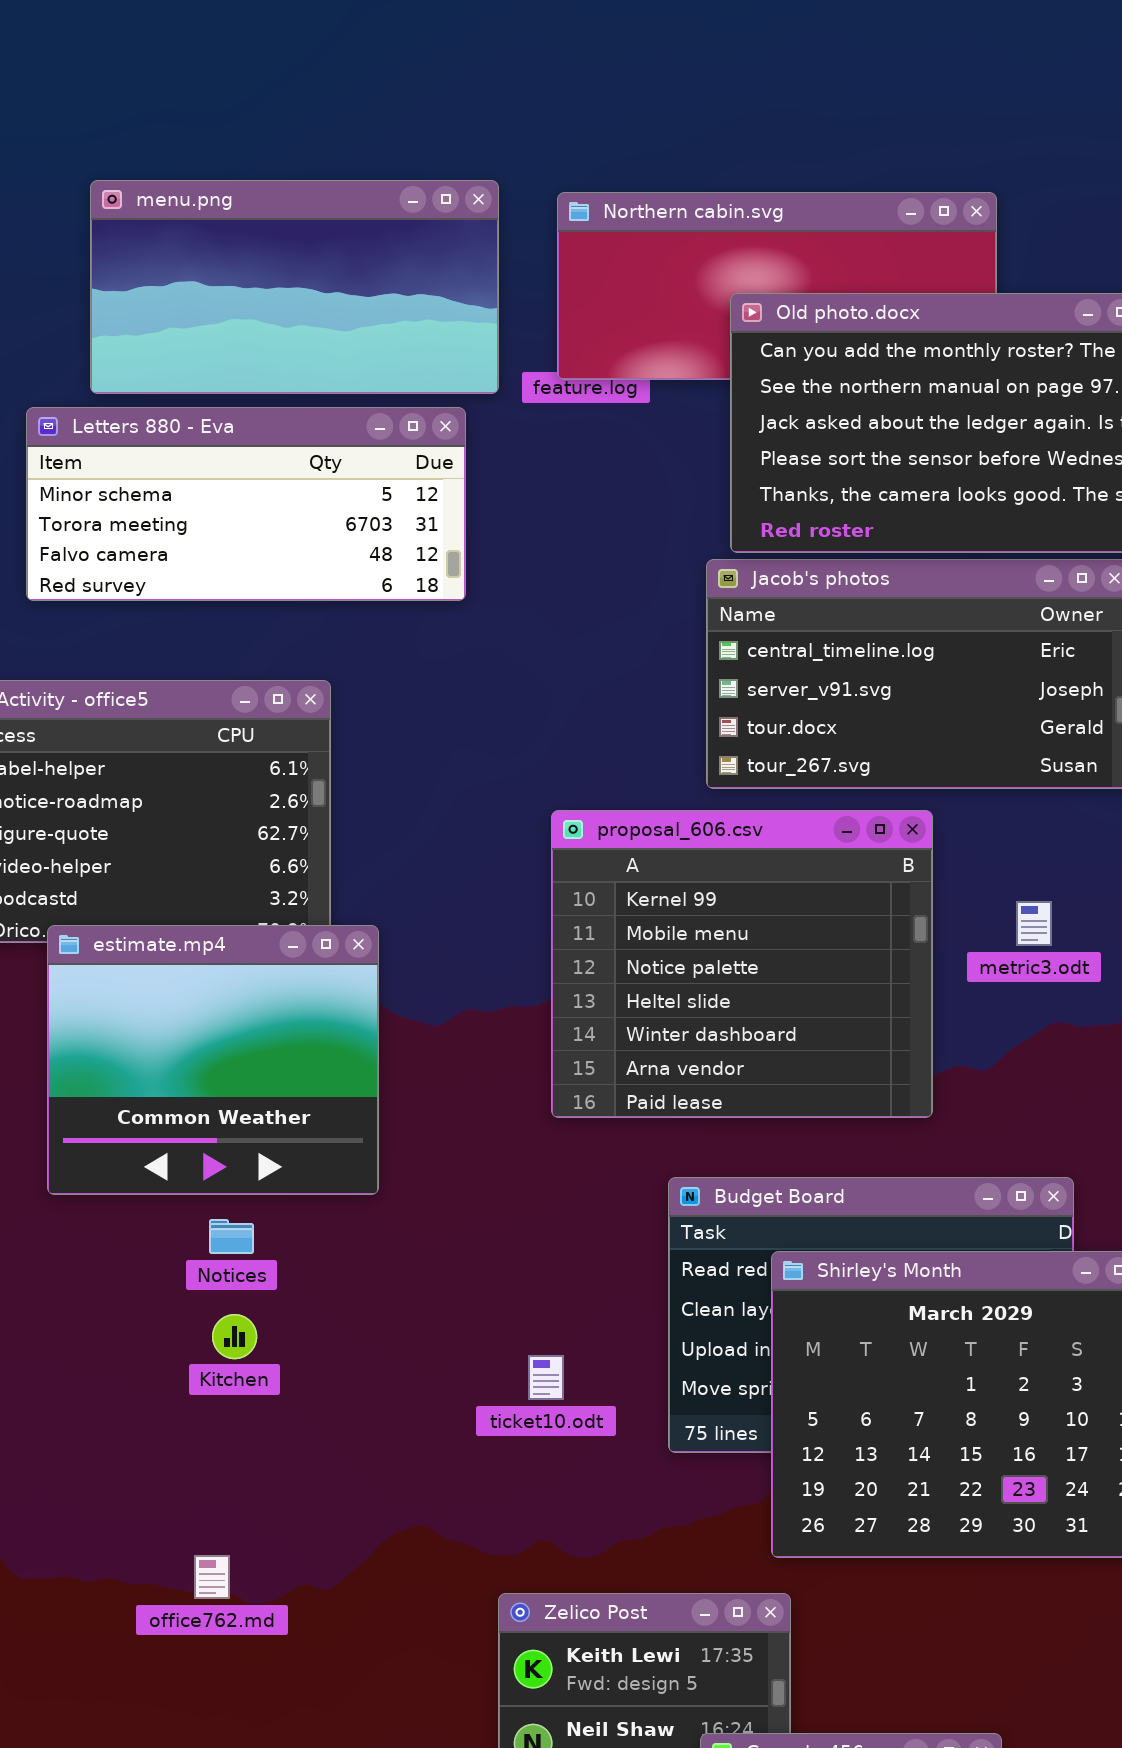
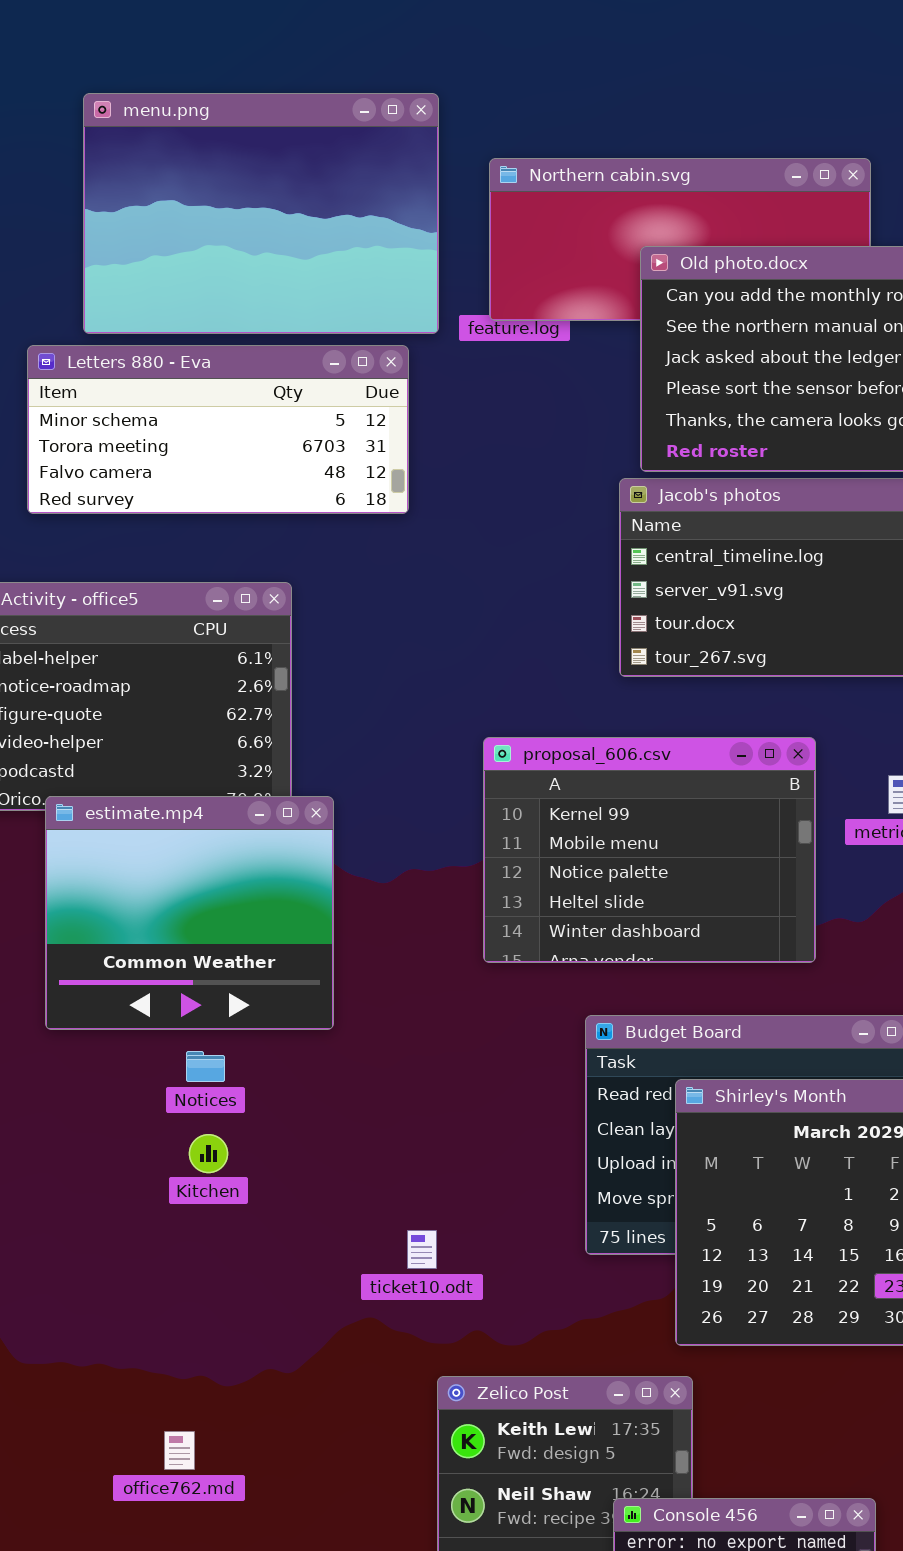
menu.png: [90,180,499,394] -> [83,93,439,334], resized
proposal_606.csv: [551,810,933,1118] -> [483,737,816,963], resized
ticket10.odt: [528,1355,564,1400] -> [407,1230,437,1269], moved
office762.md: [194,1555,230,1599] -> [164,1431,195,1470], moved

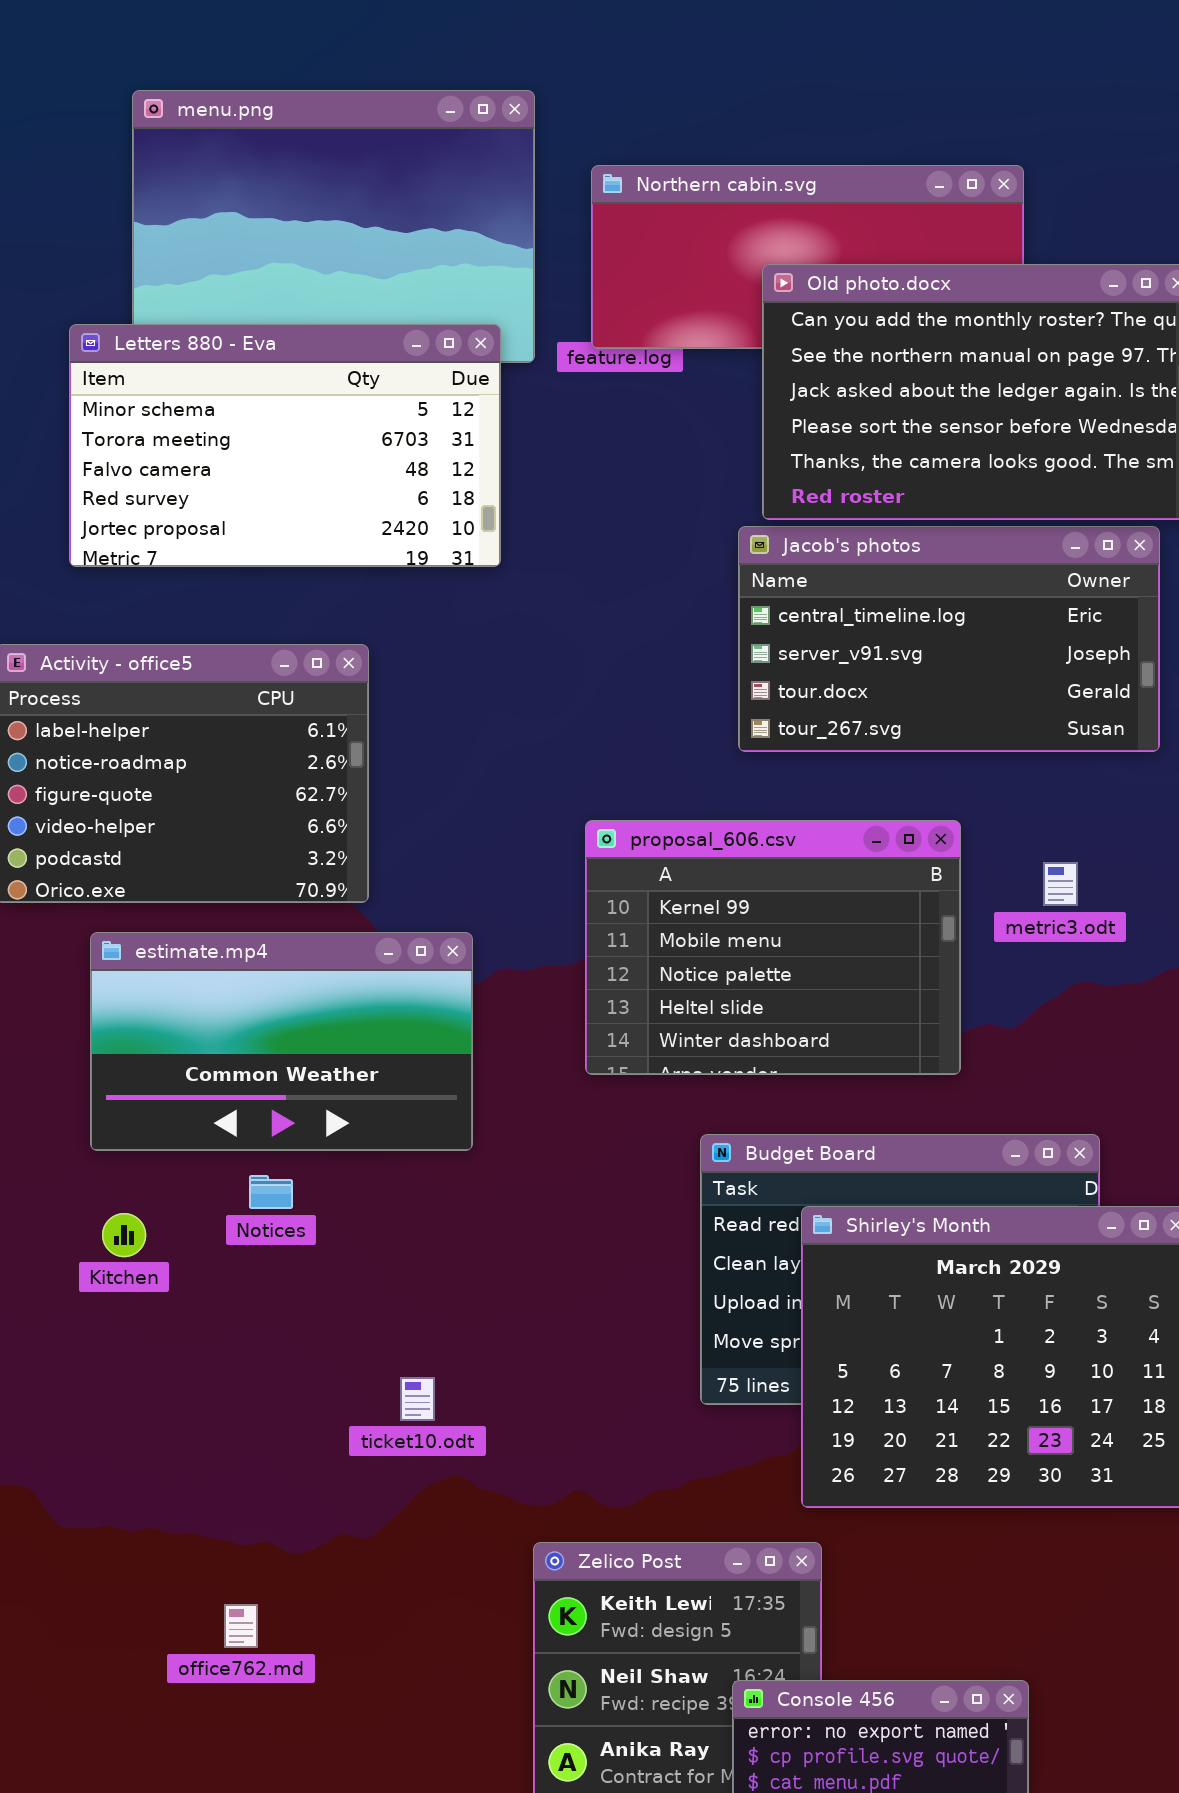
Letters 880 - Eva: [27,345,409,514] -> [69,324,501,567], resized
estimate.mp4: [45,796,334,1030] -> [90,932,473,1151], resized
Kitchen: [189,1134,228,1173] -> [102,1213,146,1257], moved
ticket10.odt: [407,1230,437,1269] -> [400,1377,435,1421], moved

